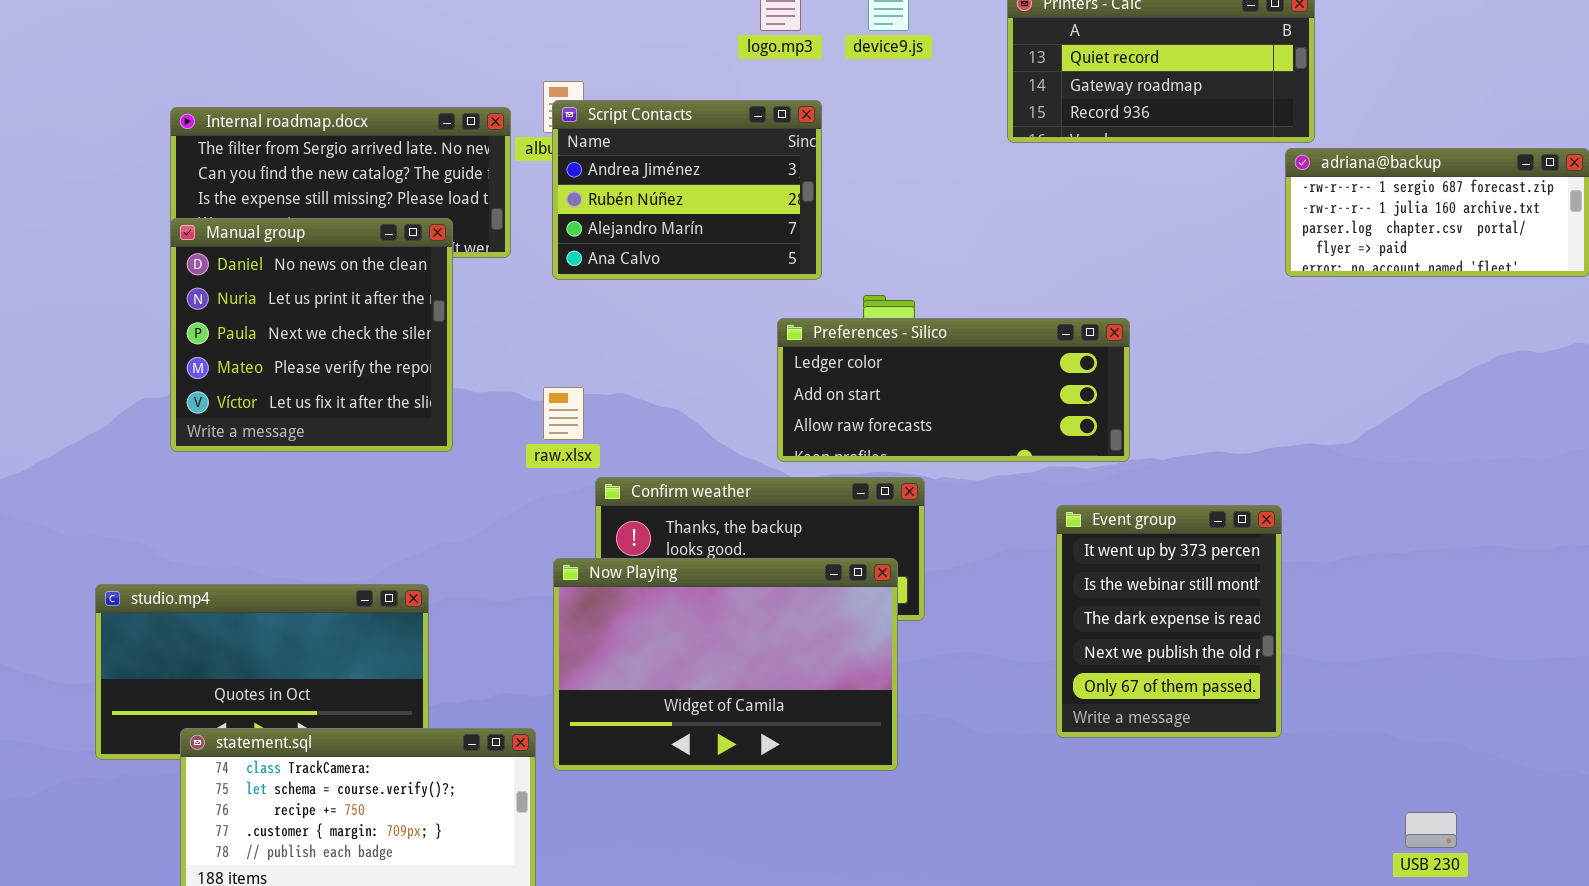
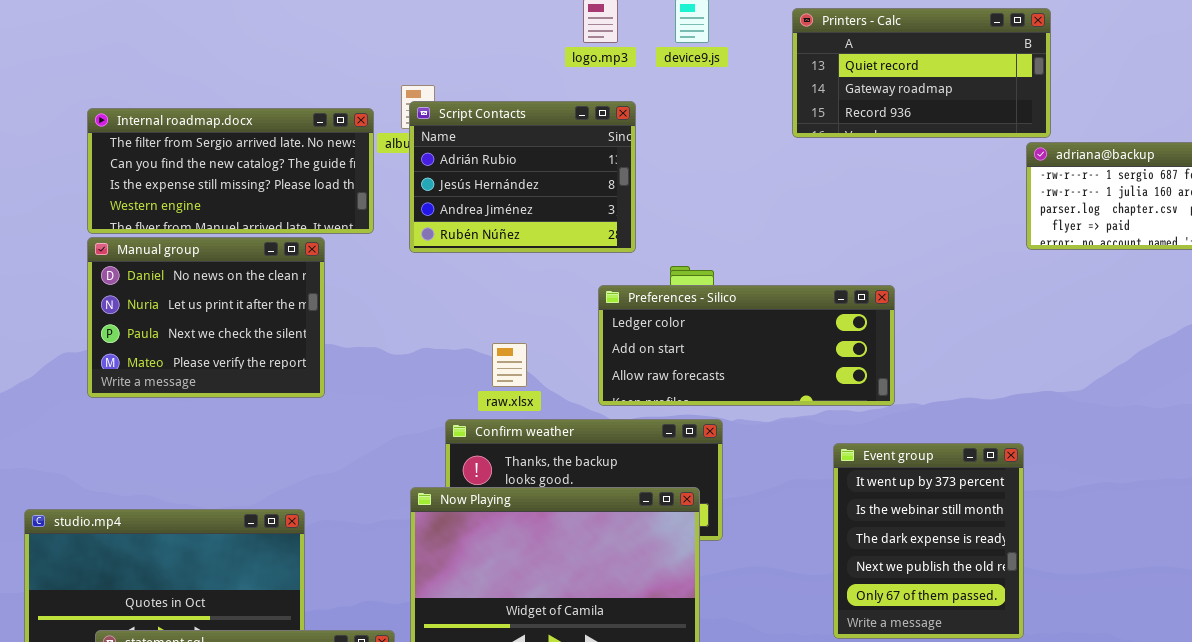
Script Contacts: [552,100,822,280] -> [409,101,636,253], scrolled up 2 rows
Manual group: [170,218,453,452] -> [87,237,325,398], resized
raw.xlsx: [543,387,584,440] -> [492,343,527,387], moved

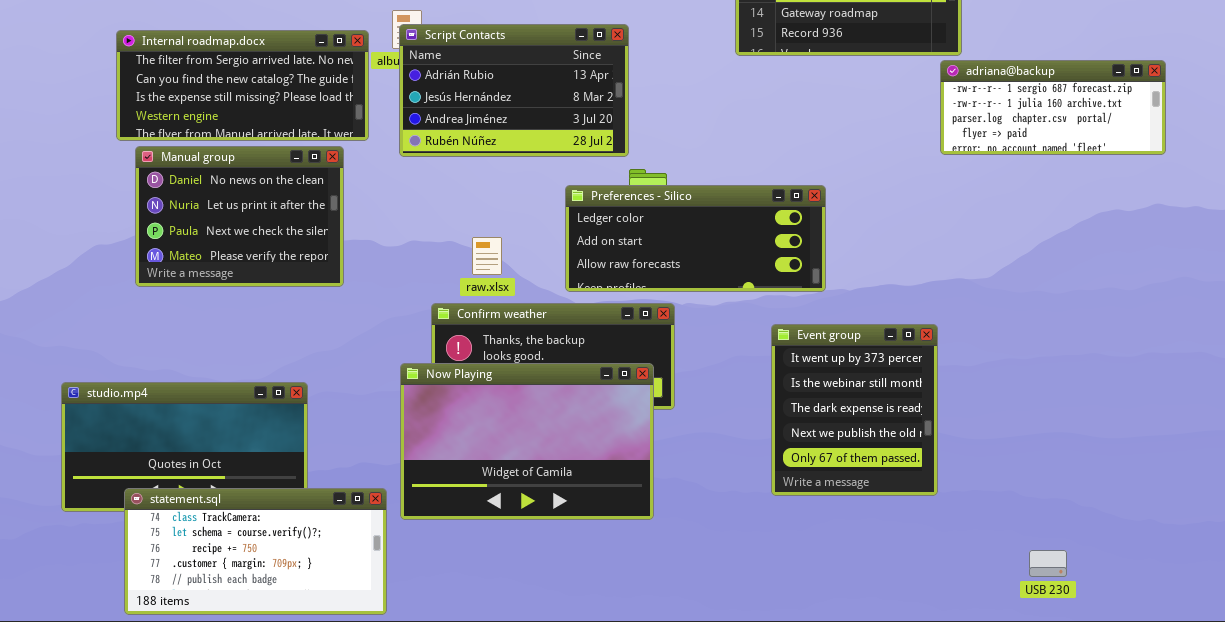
Script Contacts: [409,101,636,253] -> [399,24,629,157], resized
Manual group: [87,237,325,398] -> [135,146,344,287], moved

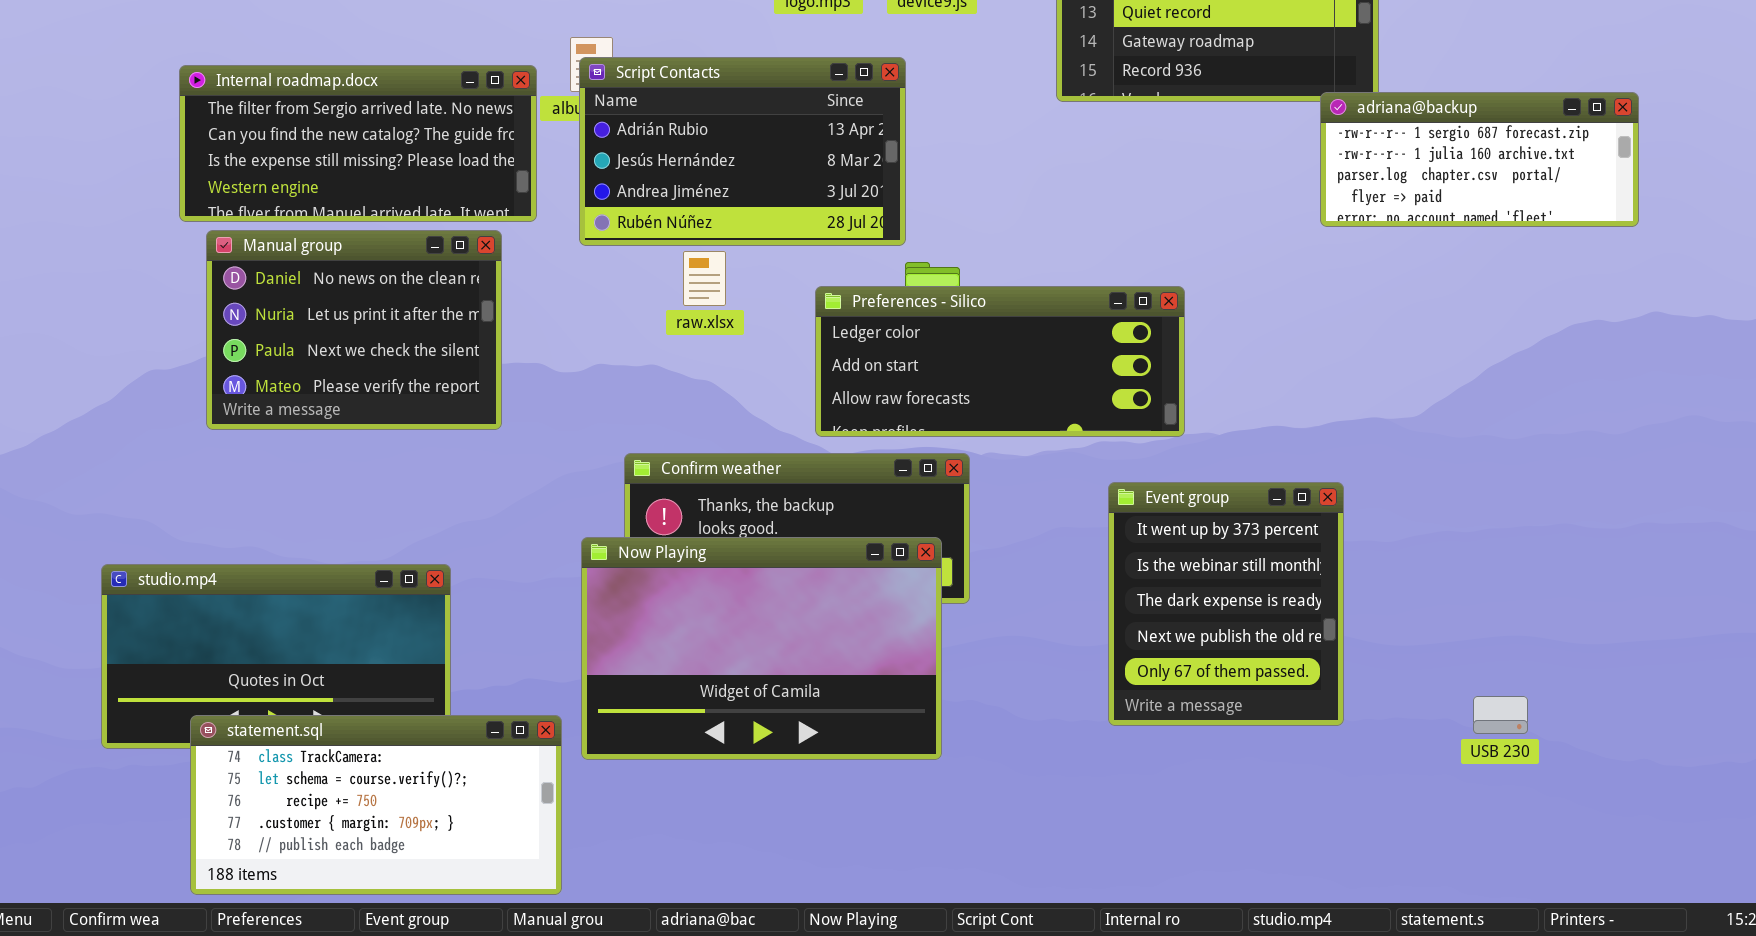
adriana@backup: [940,60,1166,155] -> [1320,92,1639,227], moved
raw.xlsx: [472,237,502,275] -> [683,251,726,306], moved
USB 230: [1029,550,1067,577] -> [1473,696,1528,734], moved

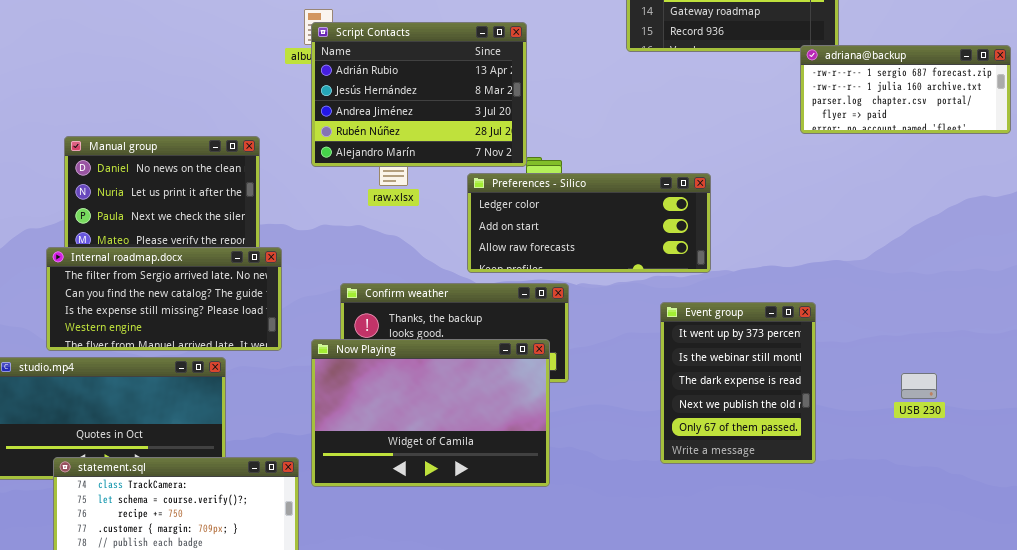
Script Contacts: [579,57,906,246] -> [311,22,527,167], resized
Internal roadmap.docx: [179,65,537,222] -> [46,247,282,351], moved
USB 230: [1473,696,1528,734] -> [901,373,937,399], moved

